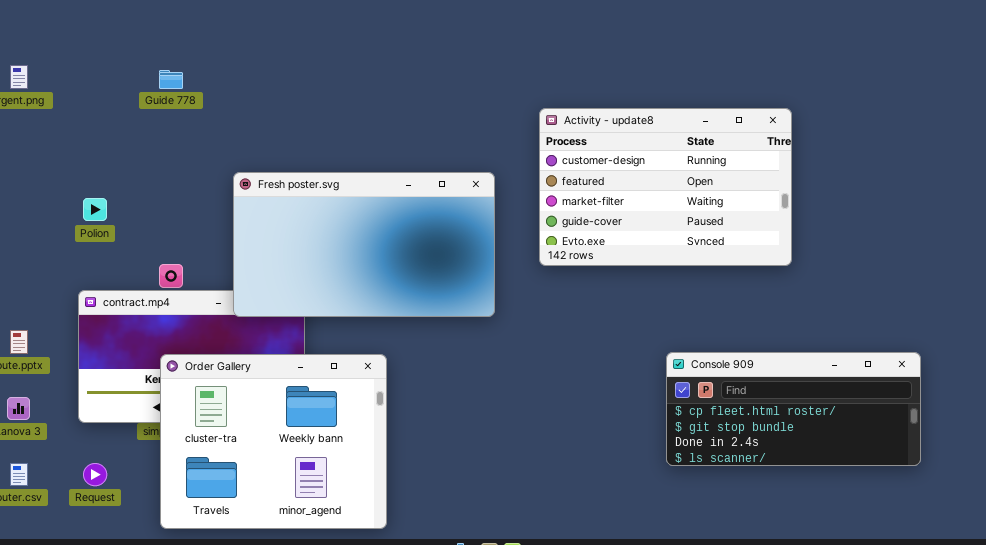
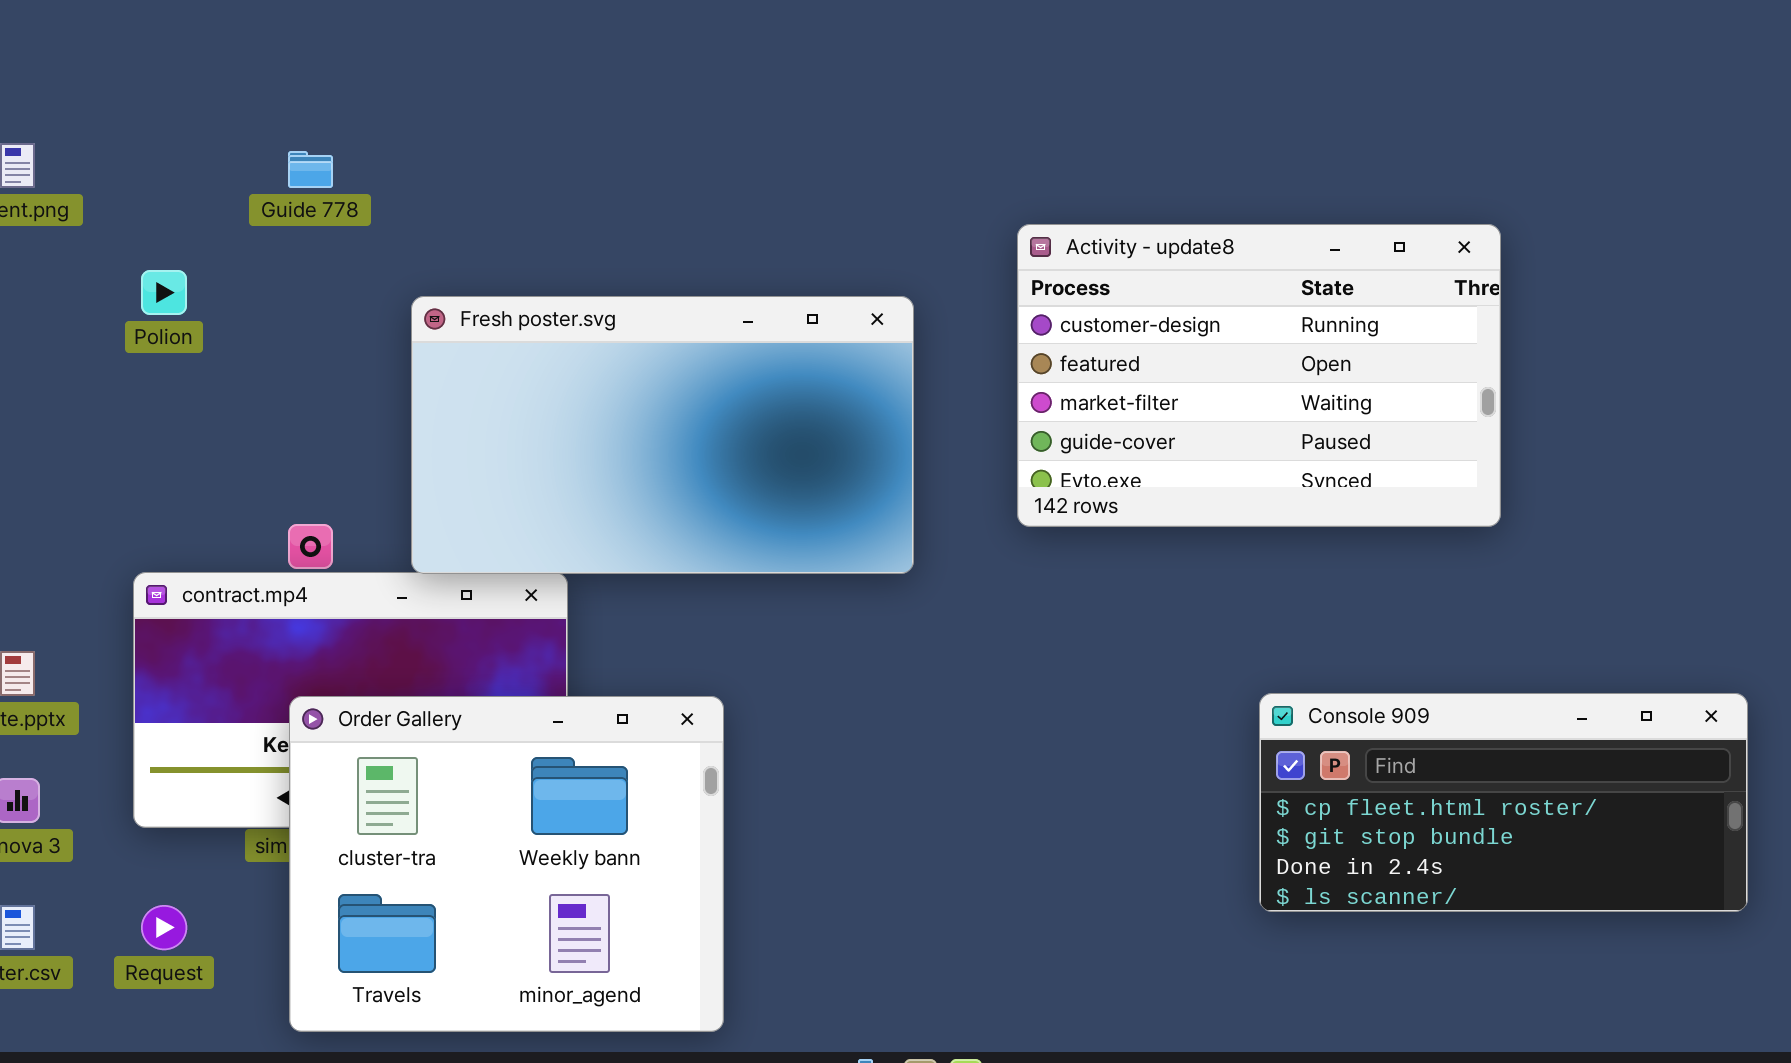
Fresh poster.svg: [233,172,495,317] -> [411,296,914,574], moved
Polion: [83,198,107,221] -> [141,270,187,315], moved

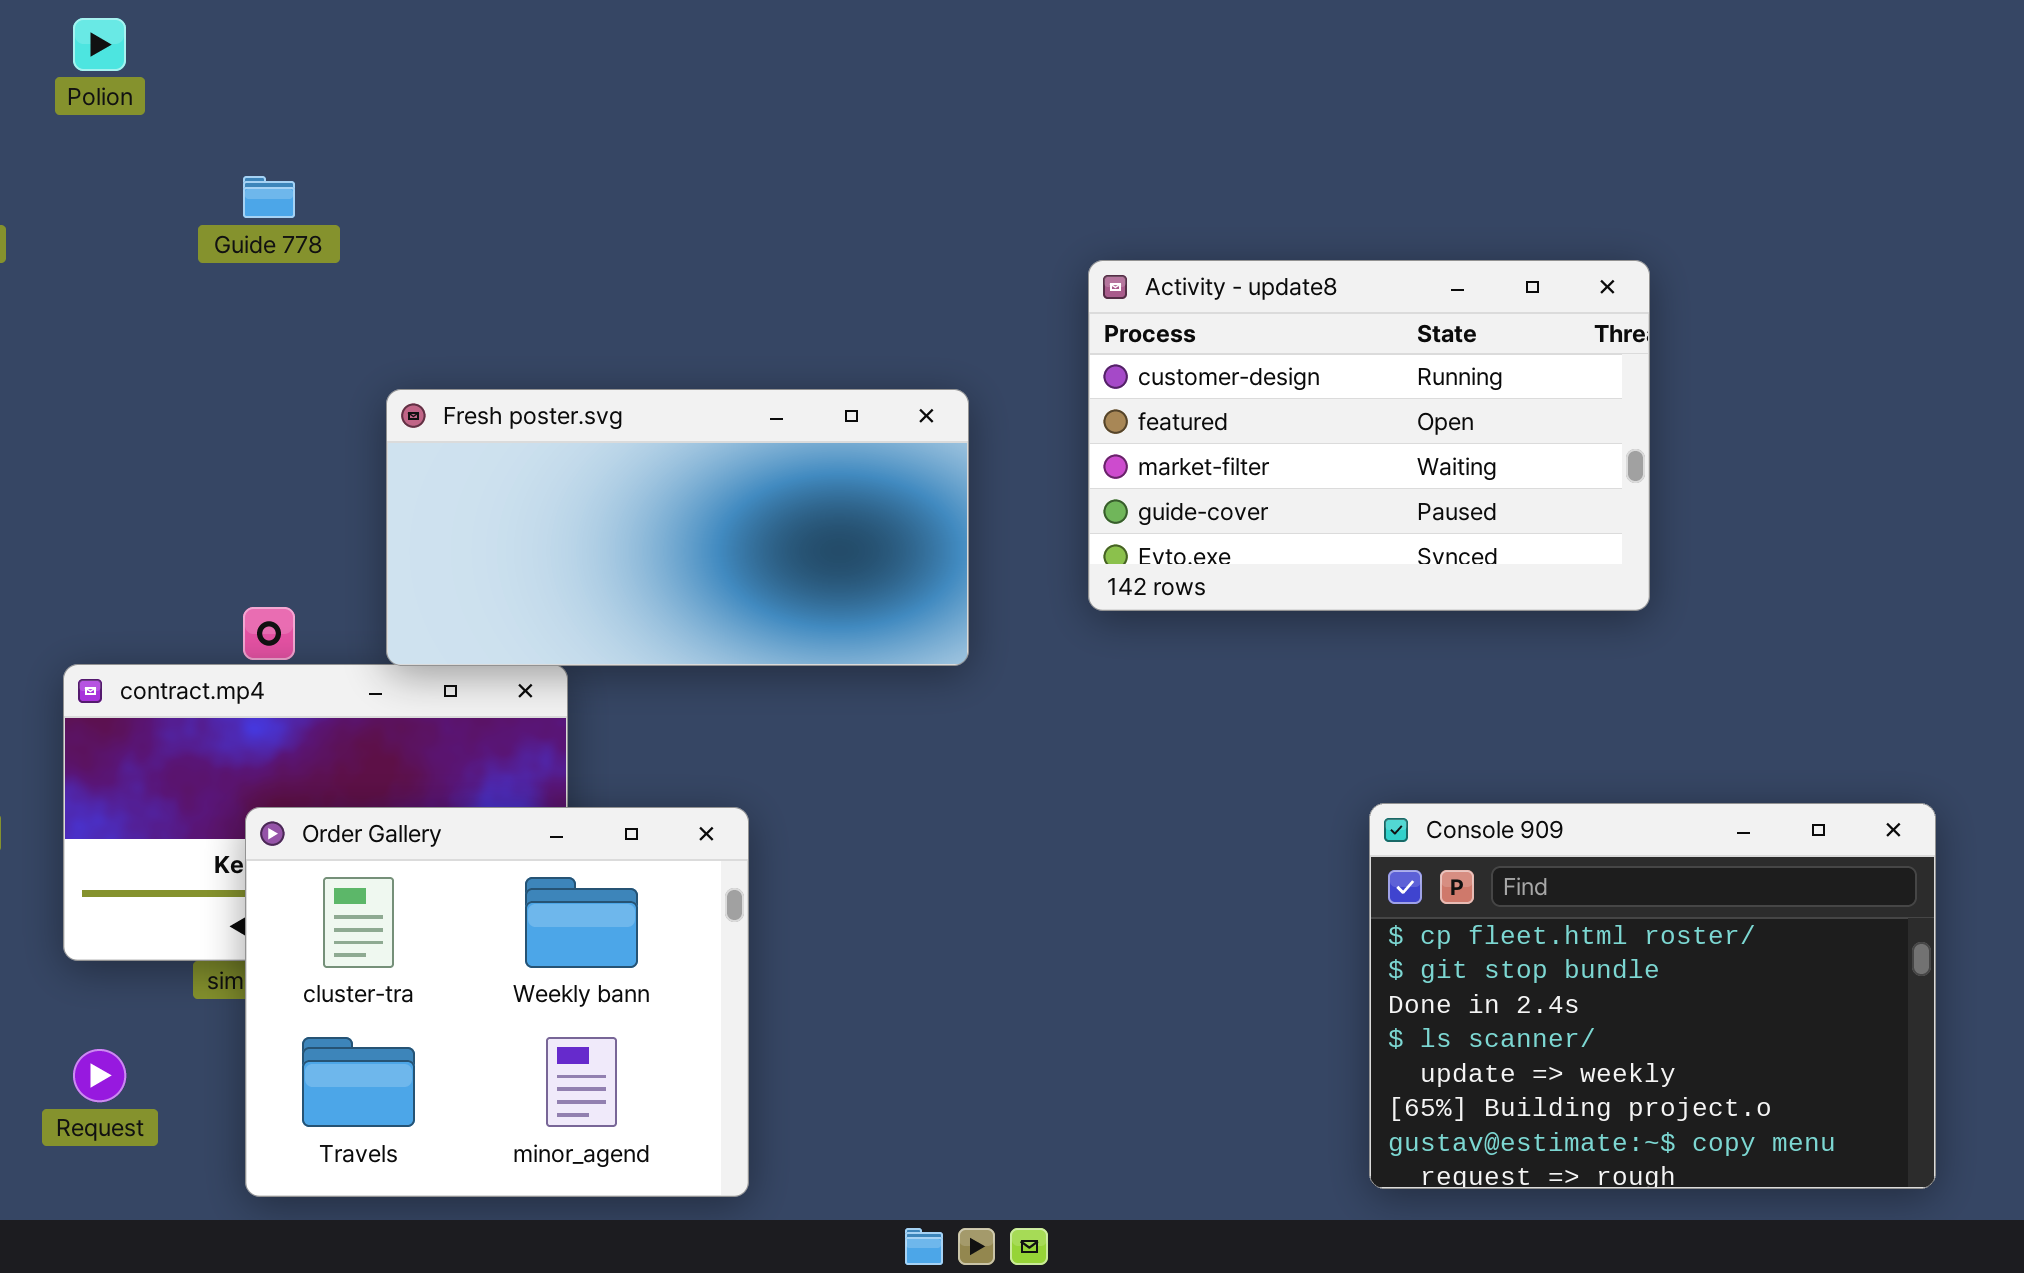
Polion: [141,270,187,315] -> [73,18,126,71], moved
Fresh poster.svg: [411,296,914,574] -> [386,389,969,666], resized
Console 909: [1259,693,1748,912] -> [1369,803,1936,1189], resized

